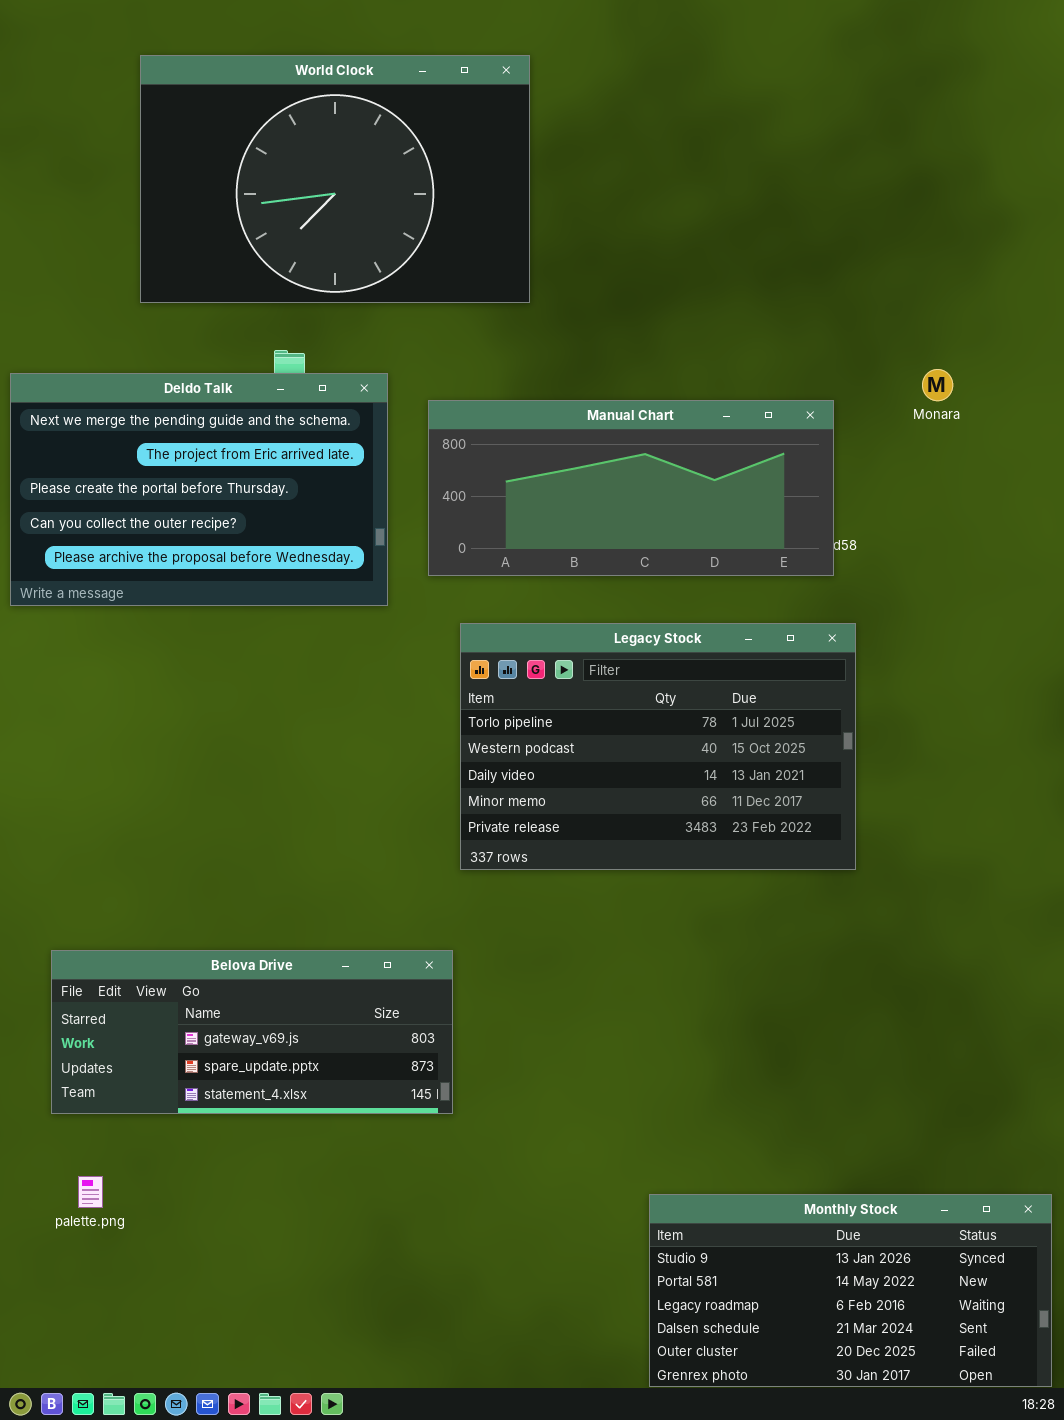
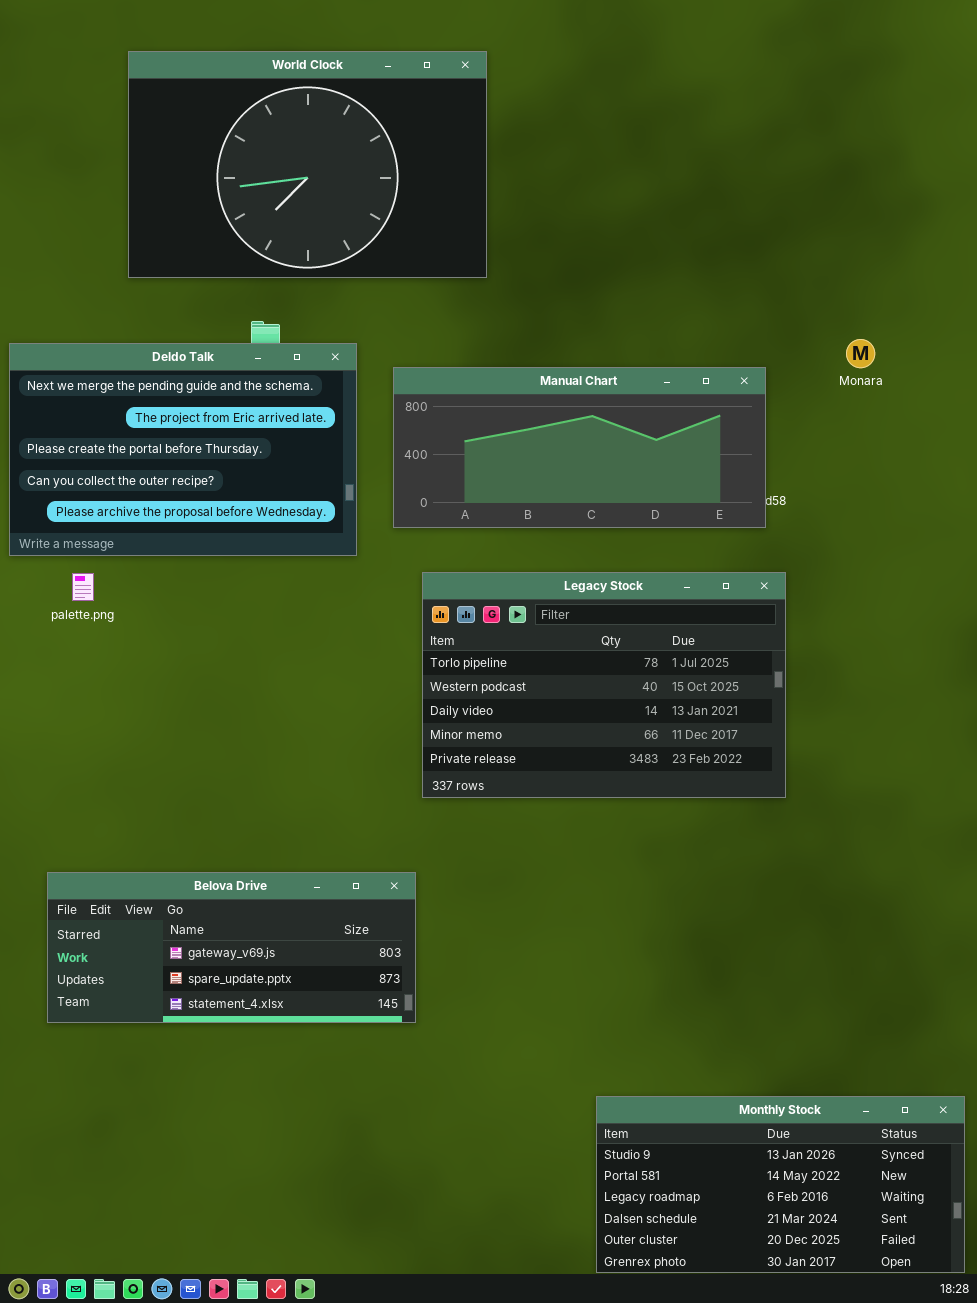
palette.png: [78,1176,103,1208] -> [72,573,94,601], moved

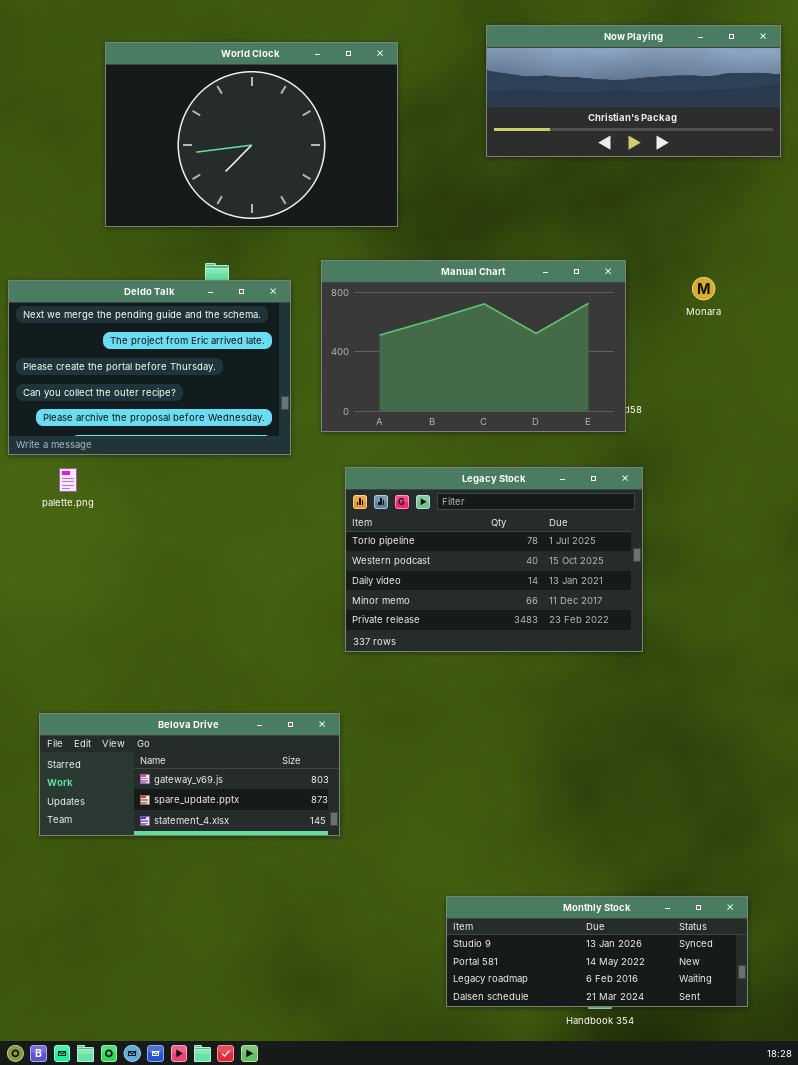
Now Playing: none -> [486,25,781,157], opened
Manual Chart: [393,367,766,528] -> [321,260,626,432], resized
Monthly Stock: [596,1096,965,1273] -> [446,896,748,1007], moved, resized

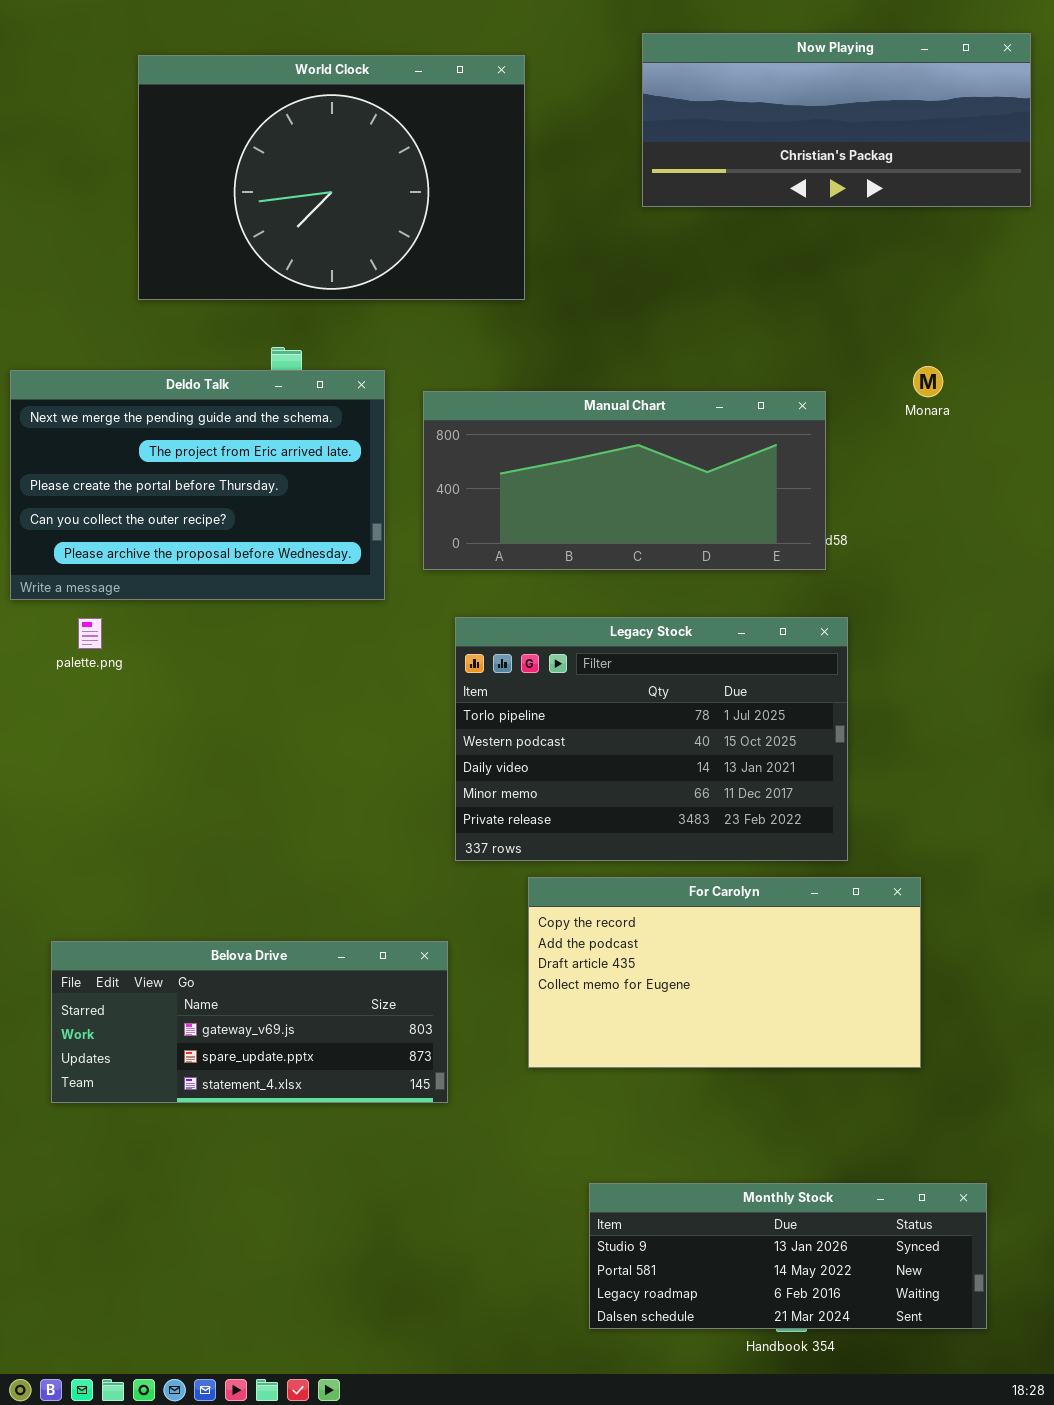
Manual Chart: [321,260,626,432] -> [423,391,826,570], resized
For Carolyn: none -> [528,877,921,1068], opened

